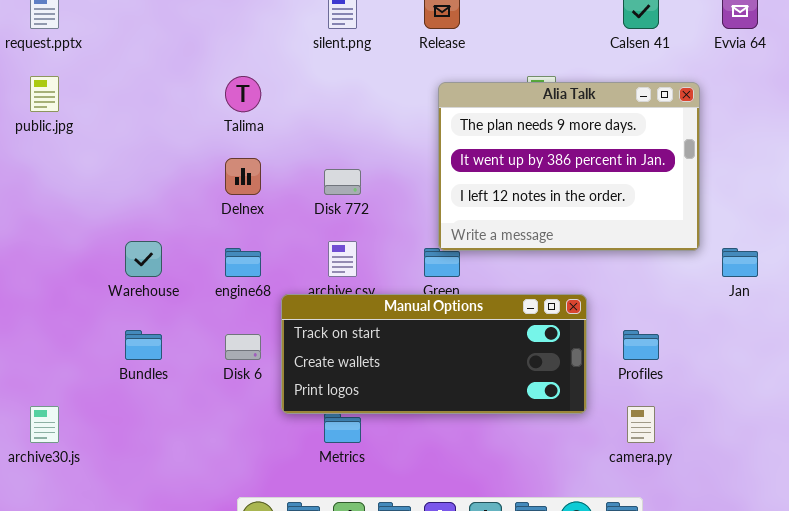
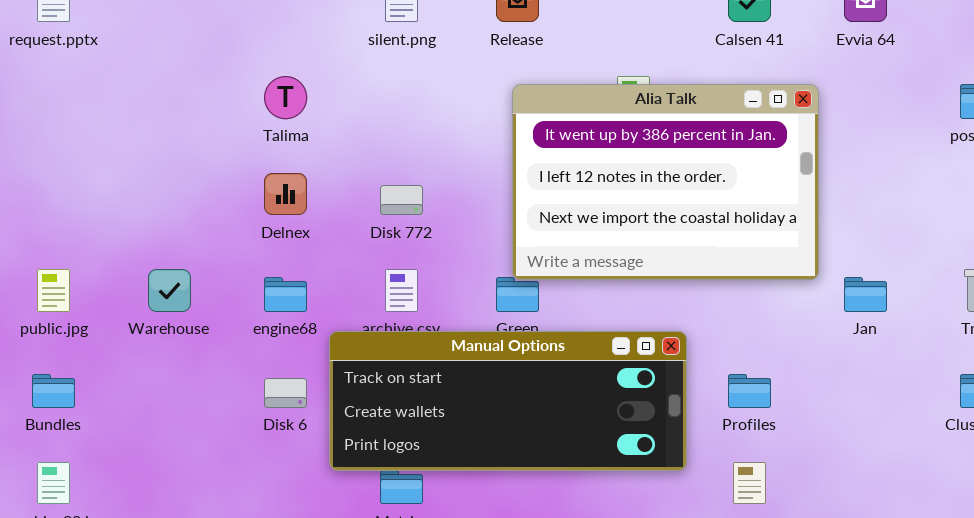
public.jpg: [30,76,59,112] -> [37,269,70,312], moved
Alia Talk: [438,82,700,251] -> [512,84,819,280], scrolled down 1 row
Bundles: [125,330,162,360] -> [32,374,75,408], moved

